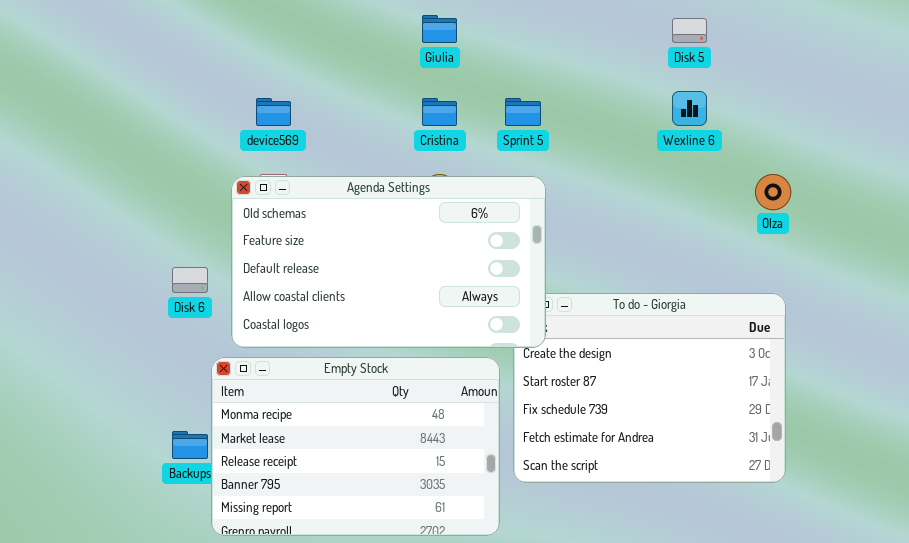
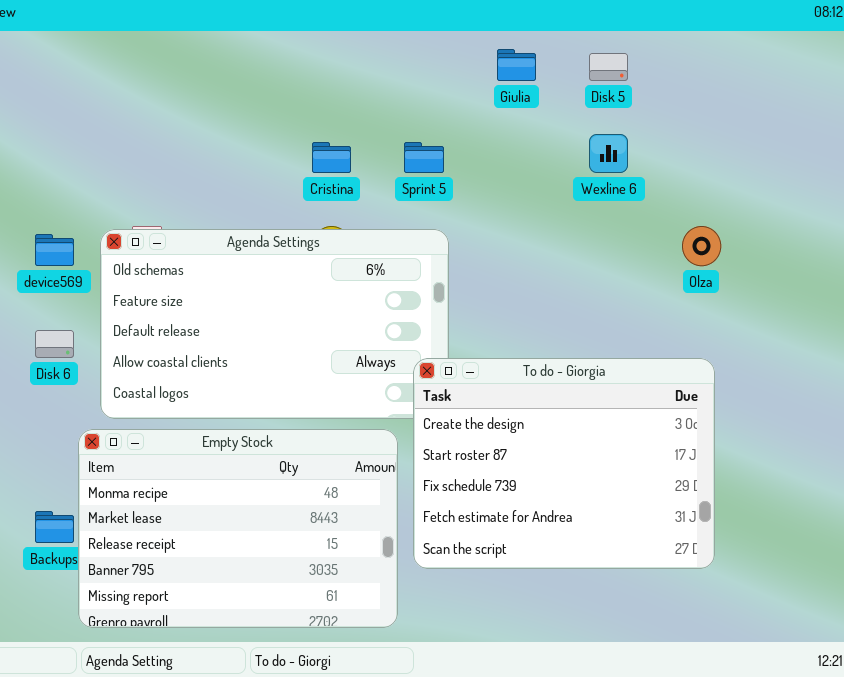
Giulia: [422,15,457,43] -> [497,49,536,81], moved
device569: [256,98,291,126] -> [35,234,74,266], moved
To do - Giorgia: [513,293,786,483] -> [413,358,715,569], raised

